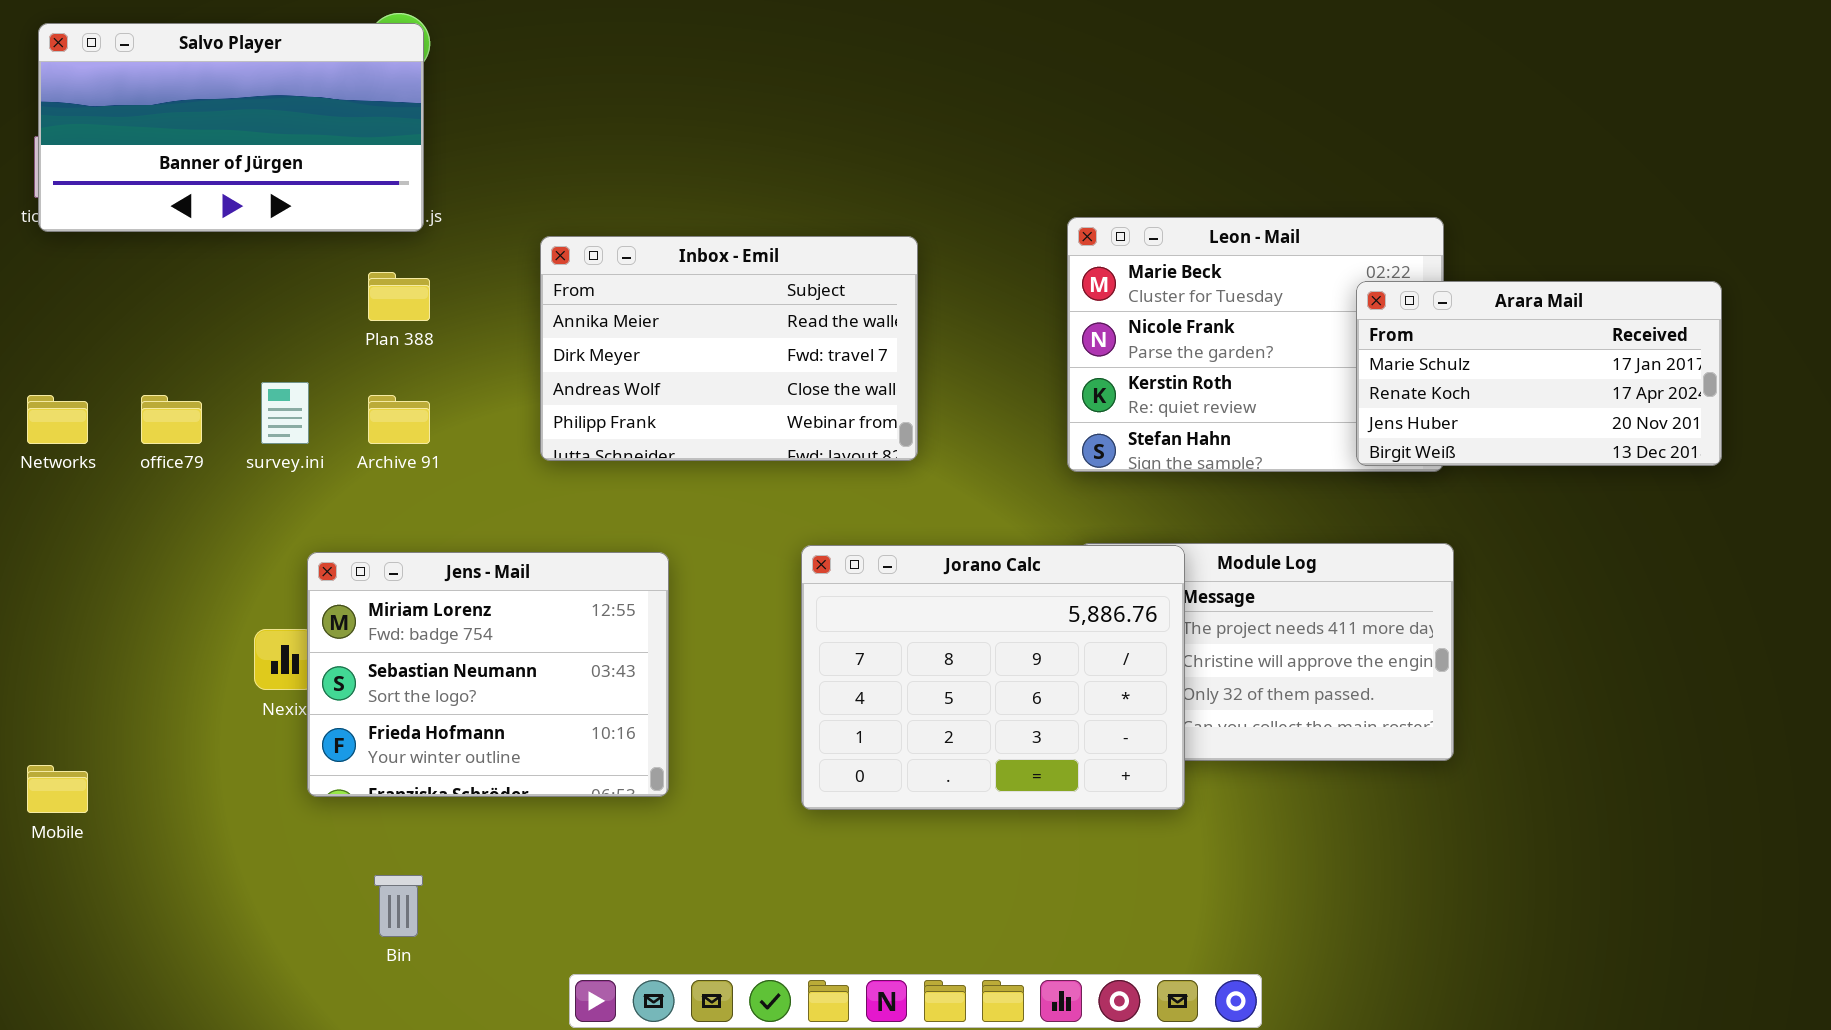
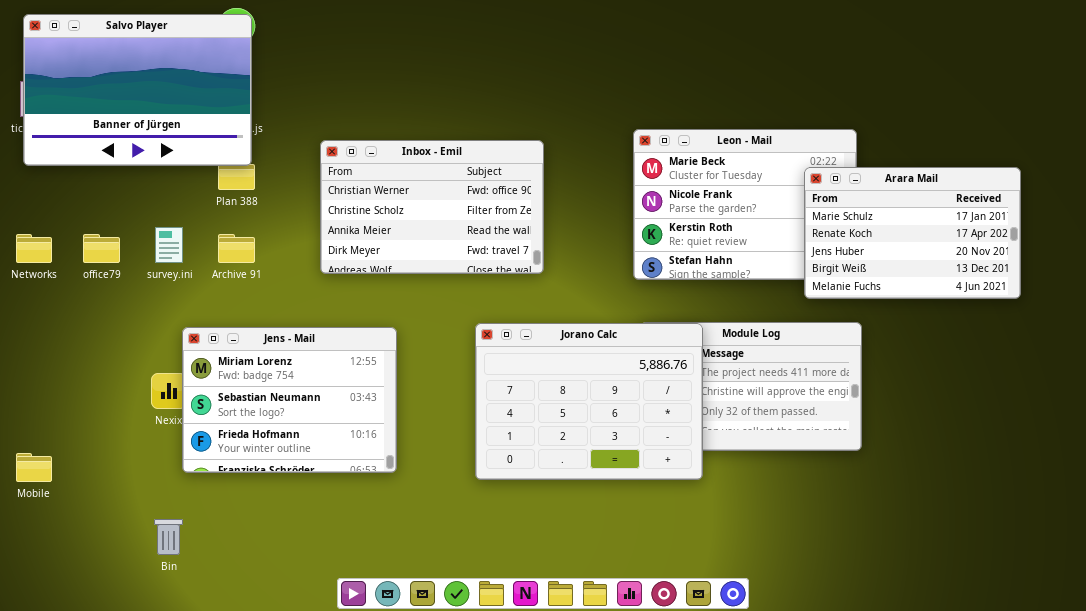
Salvo Player: [38,23,424,232] -> [23,14,252,166], resized
Inbox - Emil: [540,236,918,461] -> [320,140,544,274], scrolled up 2 rows
Arara Mail: [1356,281,1722,466] -> [804,167,1021,299], resized
Bin: [374,875,423,937] -> [154,519,183,555], moved

